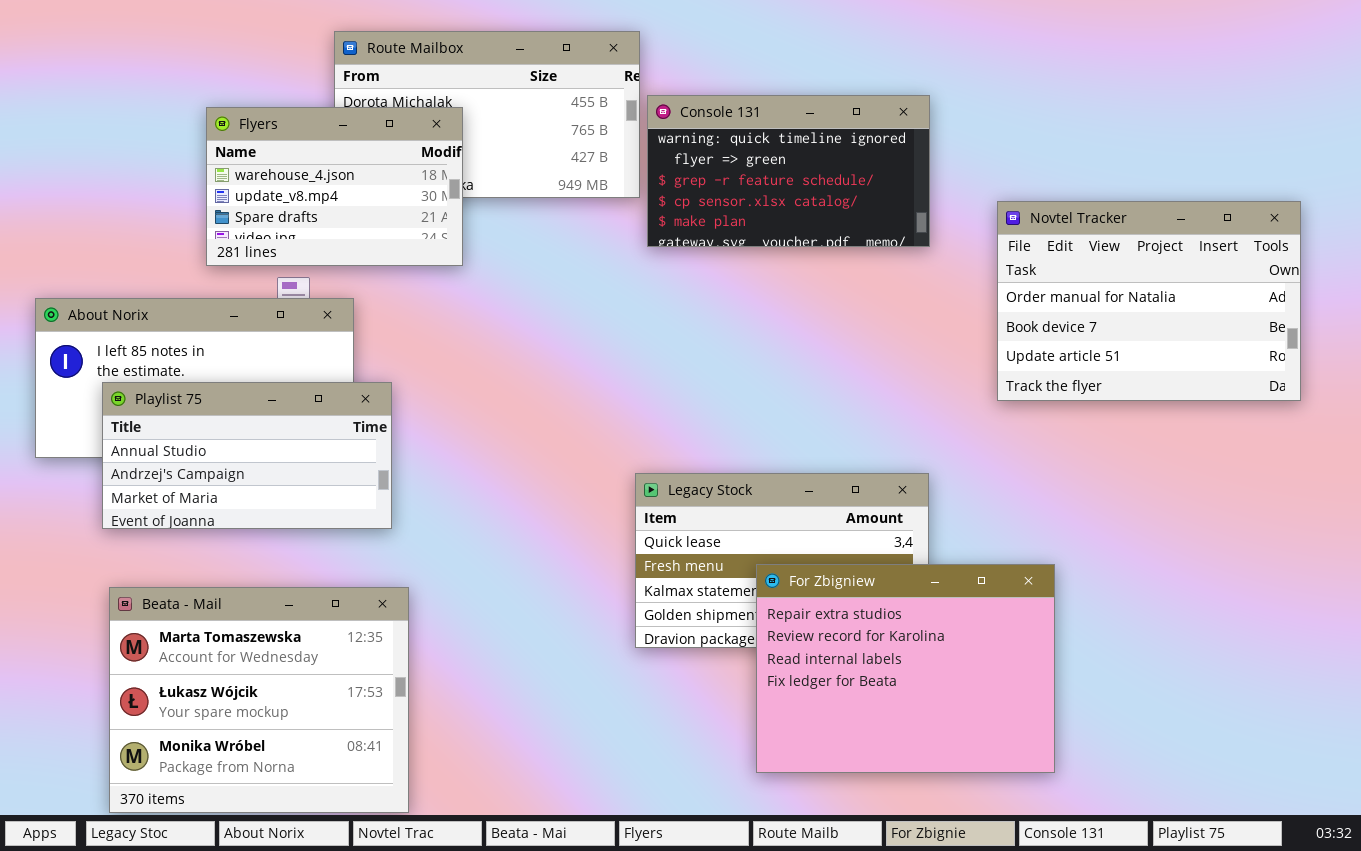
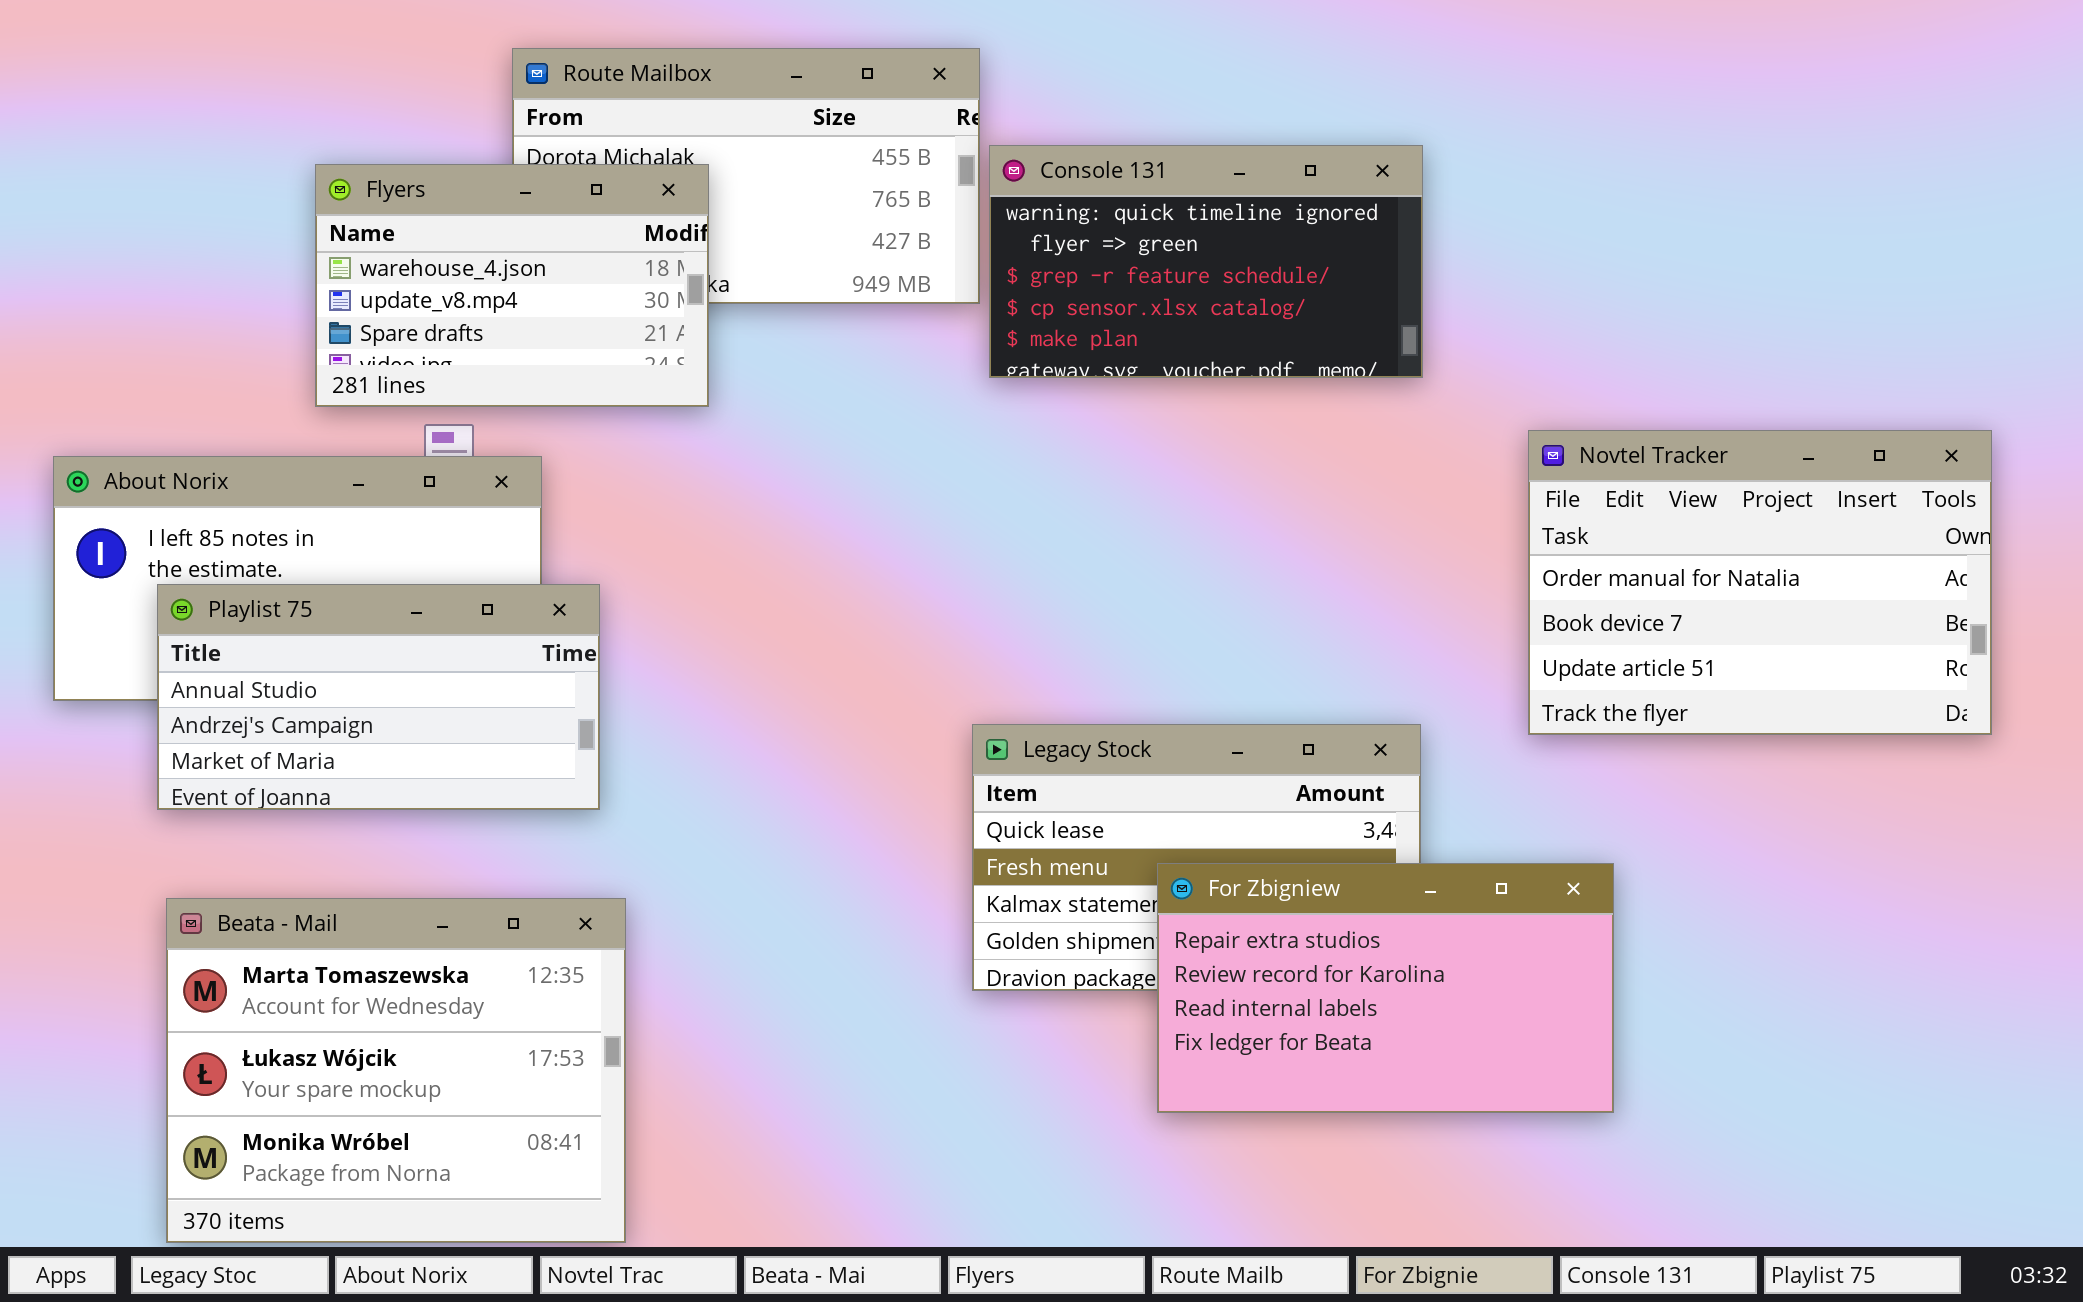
Novtel Tracker: [997,201,1301,401] -> [1528,430,1992,735], moved
For Zbigniew: [756,564,1055,773] -> [1157,863,1614,1113], resized

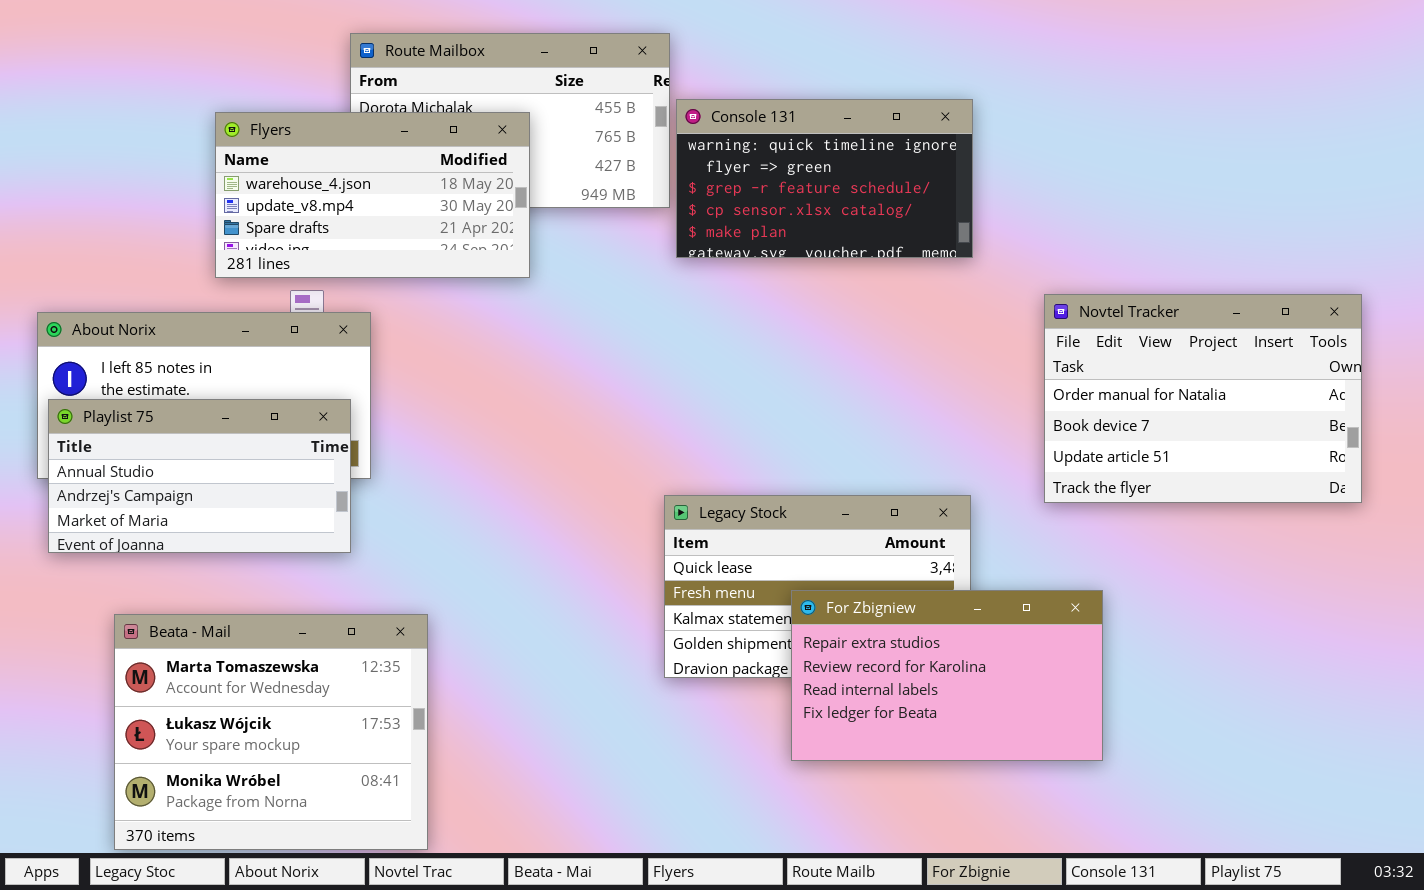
Flyers: [315,164,709,407] -> [215,112,530,278], resized
Playlist 75: [157,584,600,810] -> [48,399,351,553], moved

